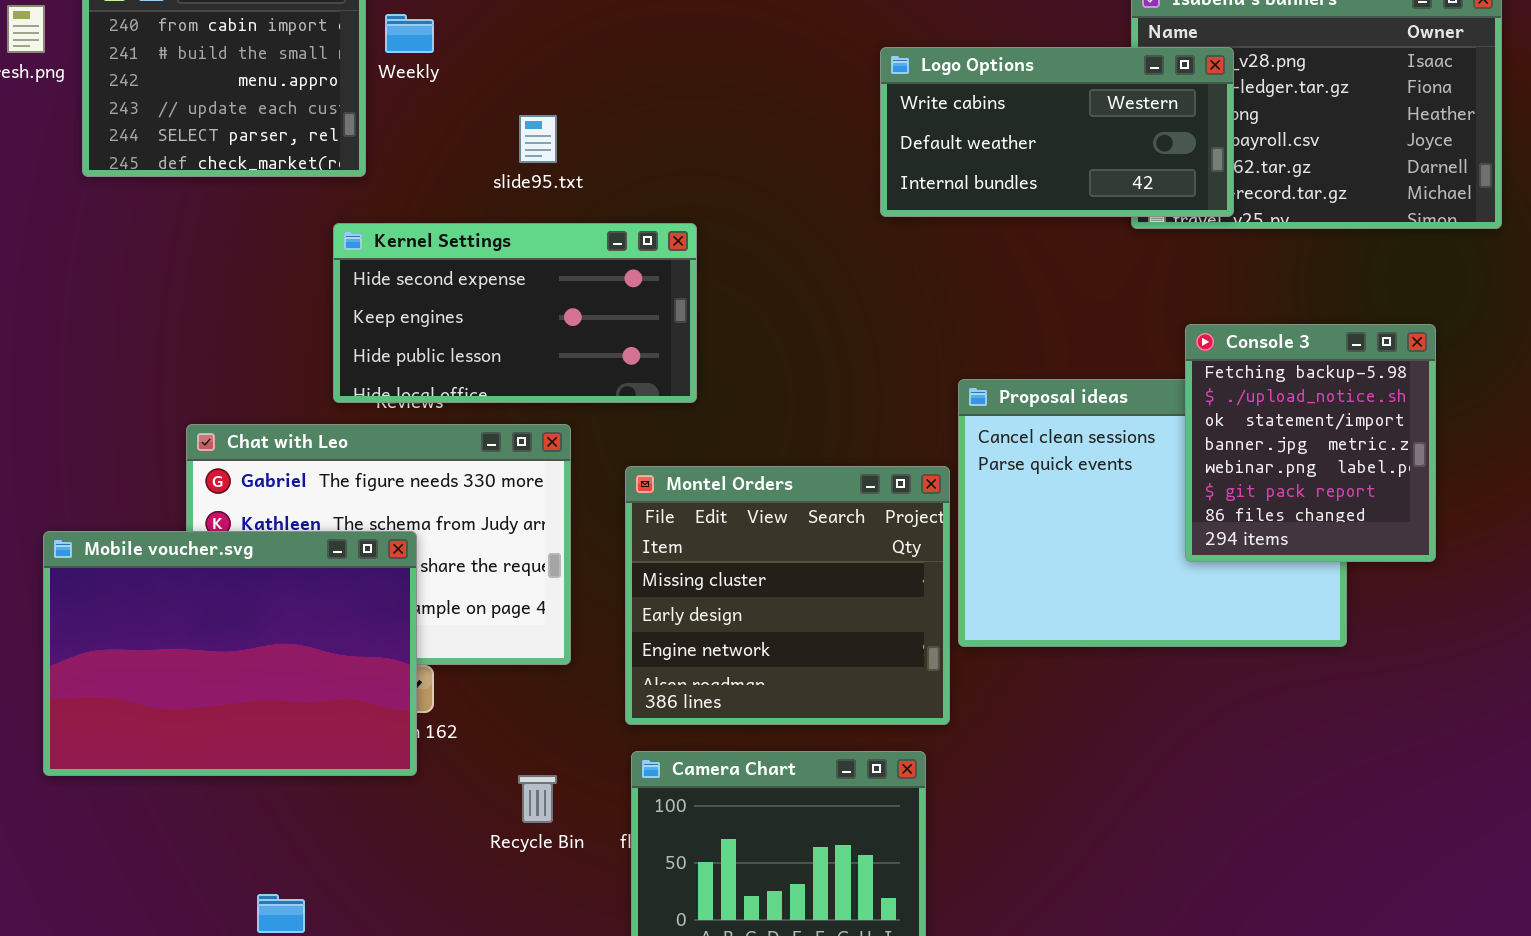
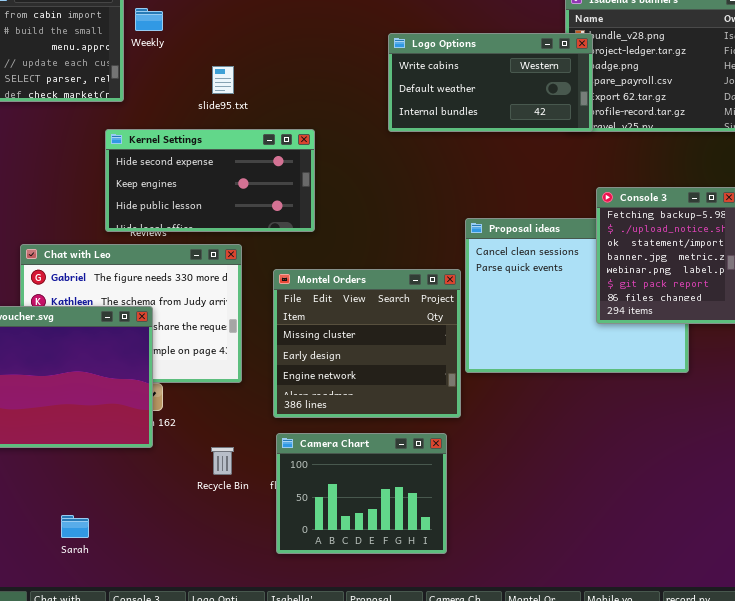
Logo Options: [880,47,1234,217] -> [388,33,593,132], moved

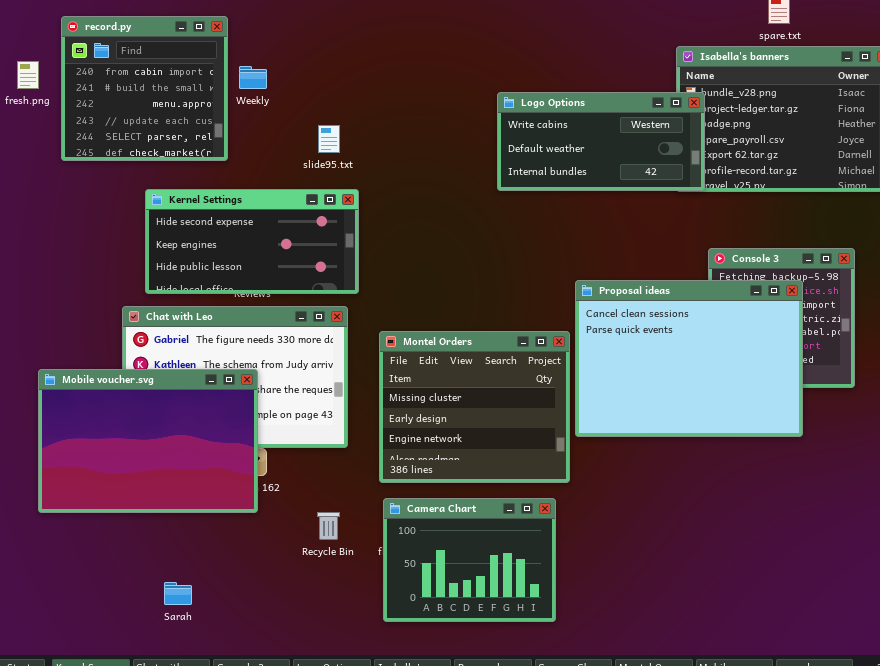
Kernel Settings: [105,129,315,232] -> [145,189,359,294], moved
Proposal ideas: [465,218,689,373] -> [575,280,803,437], raised

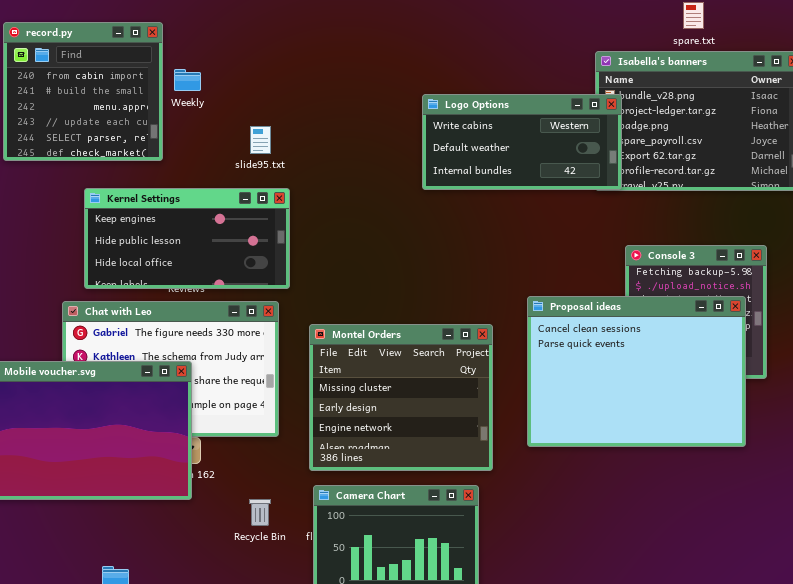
Kernel Settings: [145,189,359,294] -> [84,188,290,289], scrolled down 1 row
Proposal ideas: [575,280,803,437] -> [527,296,746,447], moved

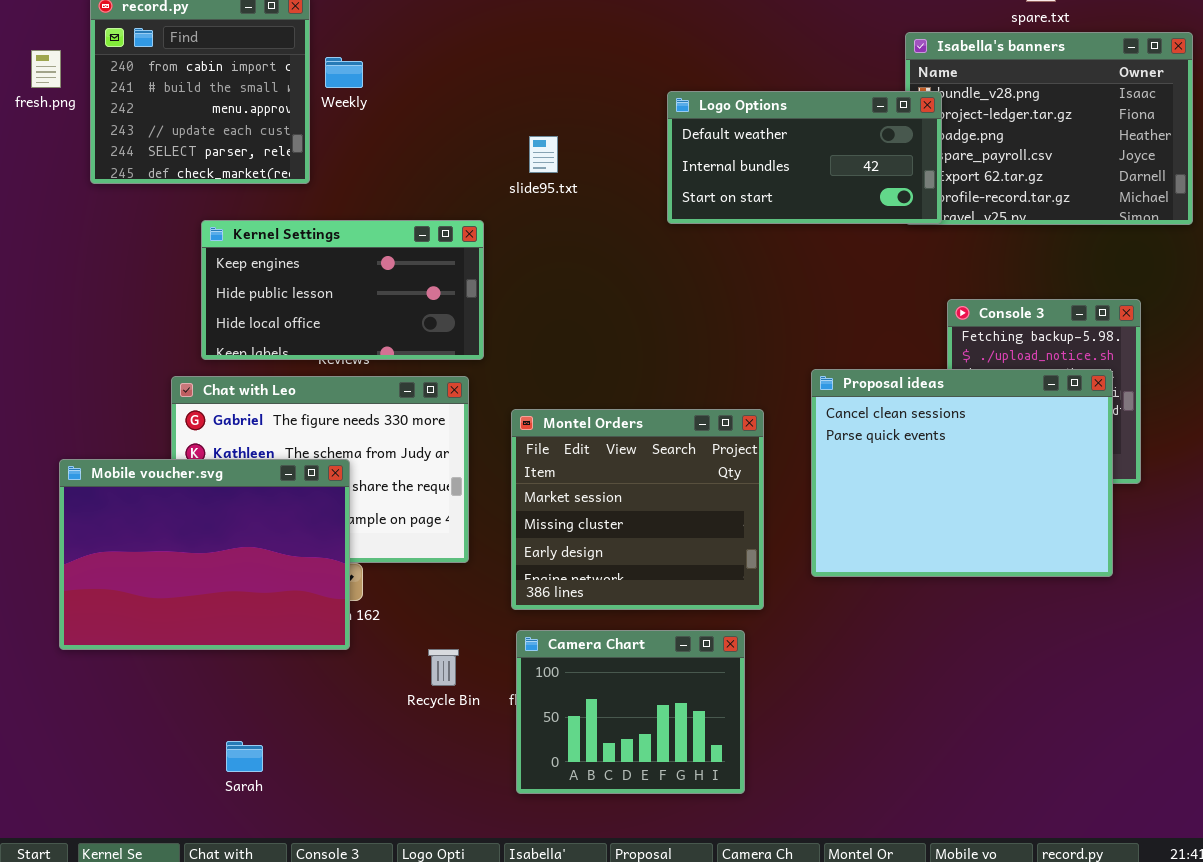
Logo Options: [422,94,622,190] -> [667,91,942,224], scrolled down 1 row
slide95.txt: [250,126,271,154] -> [529,136,558,173], moved
Montel Orders: [309,324,493,471] -> [511,409,764,610], scrolled up 1 row

